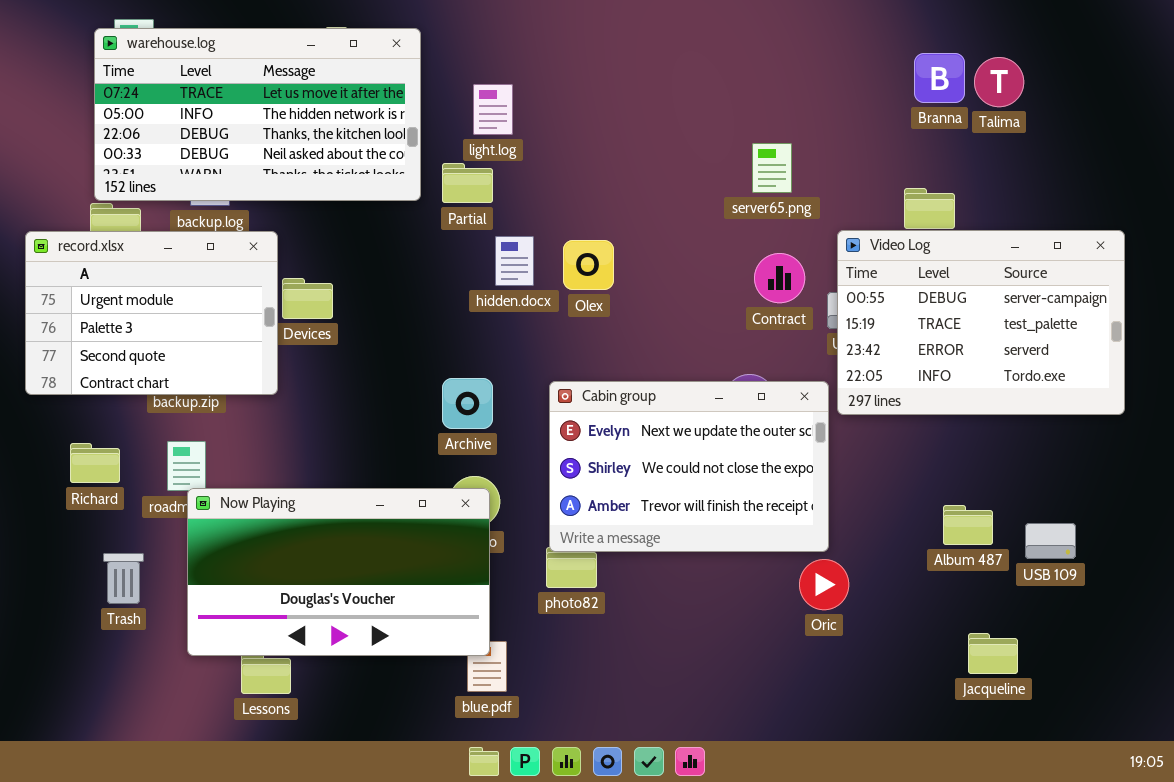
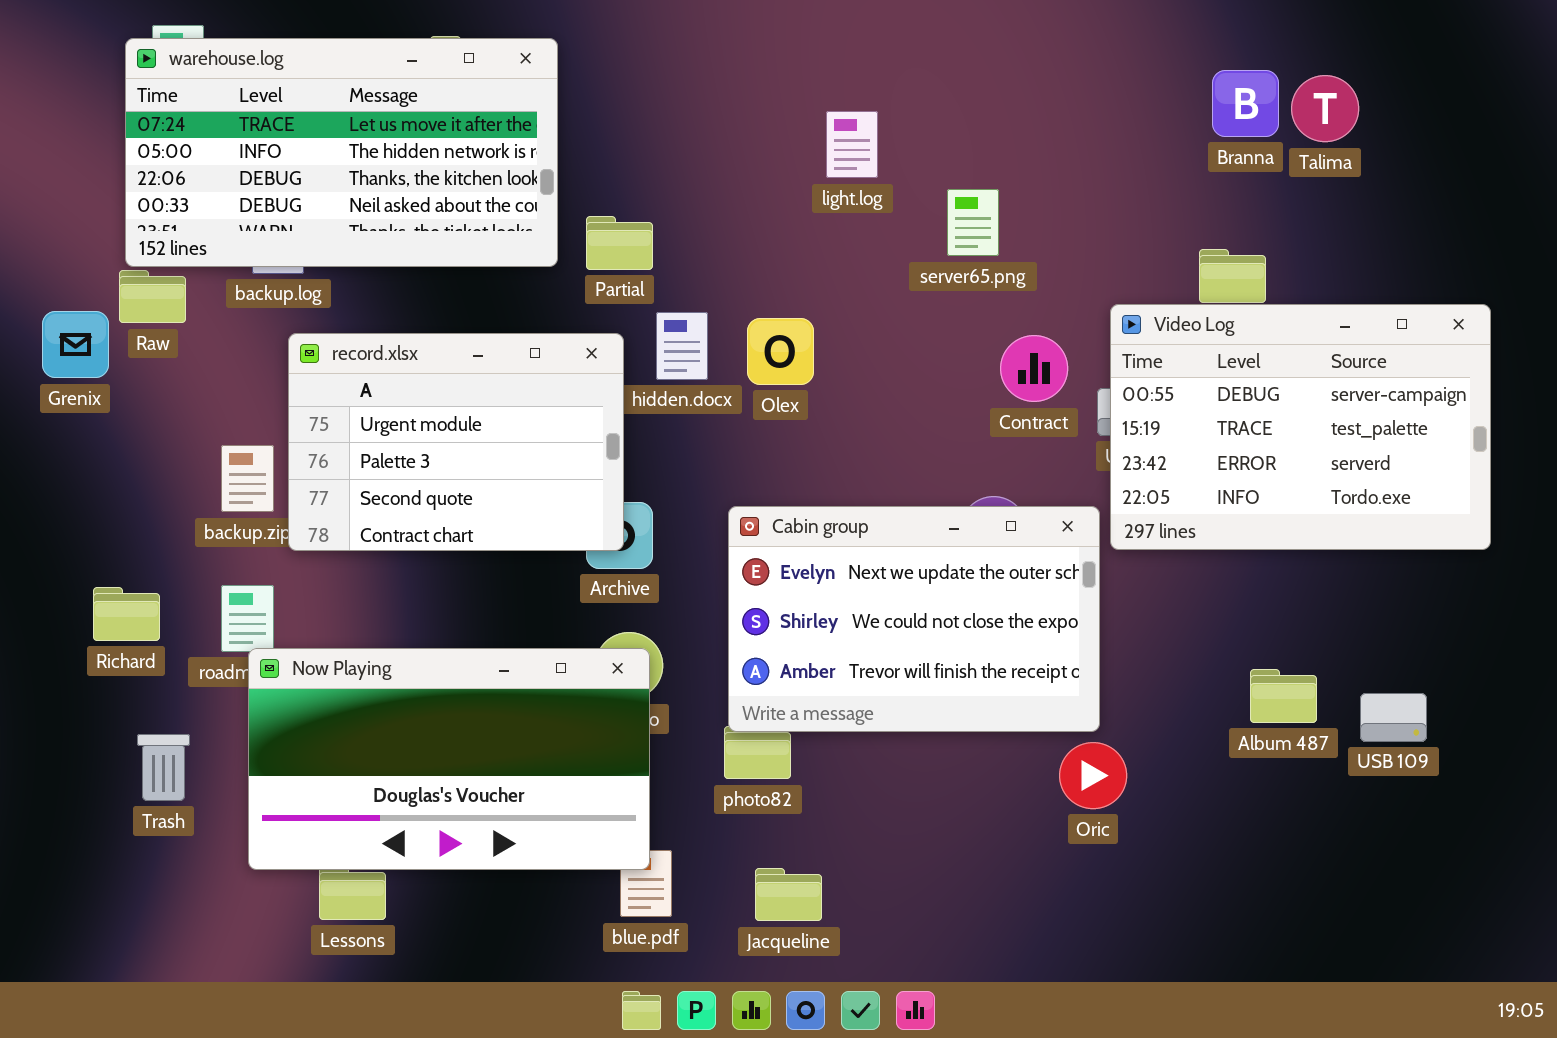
light.log: [473,84,513,135] -> [826,111,878,178], moved
server65.png: [752,143,792,193] -> [947,189,999,256], moved
record.xlsx: [25,231,278,395] -> [288,333,624,551], moved
Jacqueline: [968,633,1018,674] -> [755,868,822,921], moved

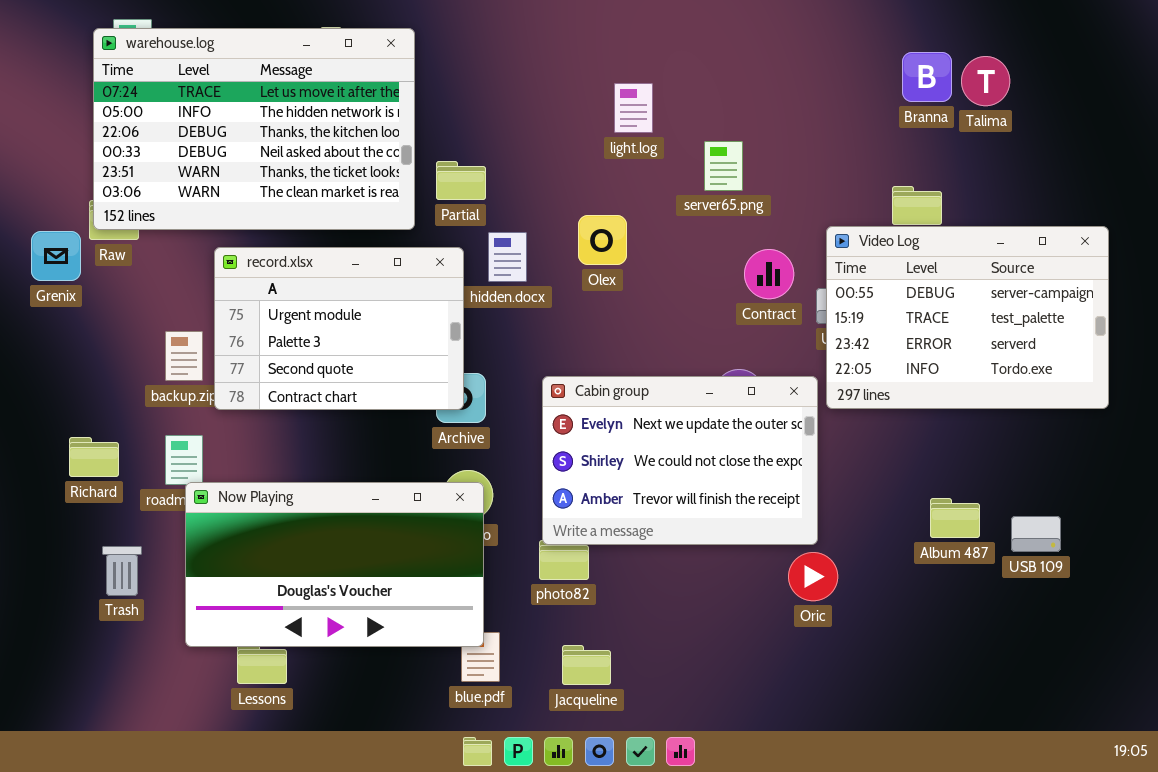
warehouse.log: [125,38,558,267] -> [93,28,415,230], resized
Olex: [747,318,814,385] -> [578,215,627,265], moved

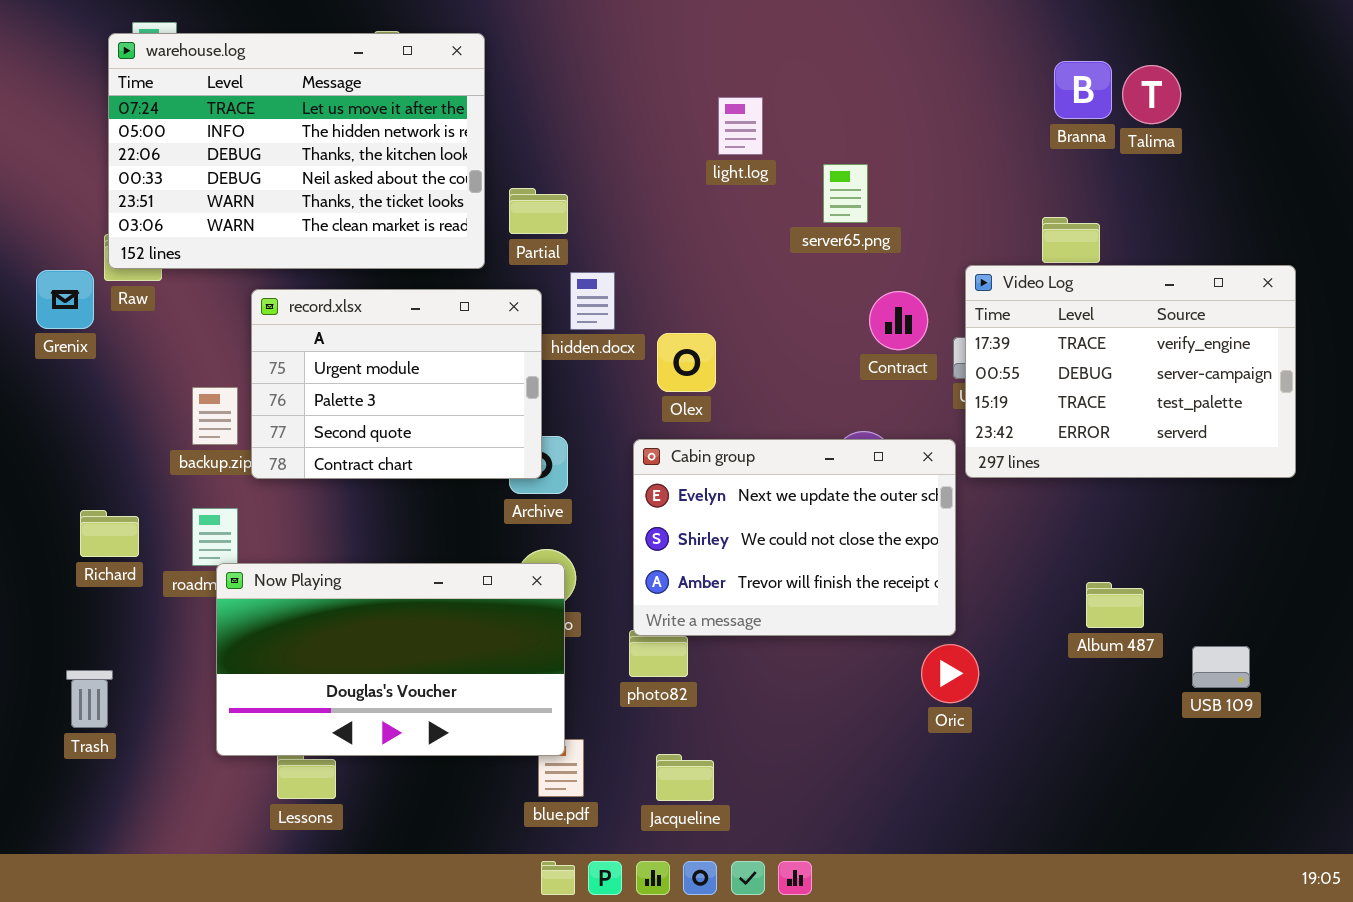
Olex: [578,215,627,265] -> [657,333,716,392], moved
Video Log: [826,226,1109,409] -> [965,265,1296,478], scrolled up 1 row
USB 109: [1011,516,1061,552] -> [1192,646,1250,688], moved
Trash: [102,546,142,596] -> [66,670,113,728], moved

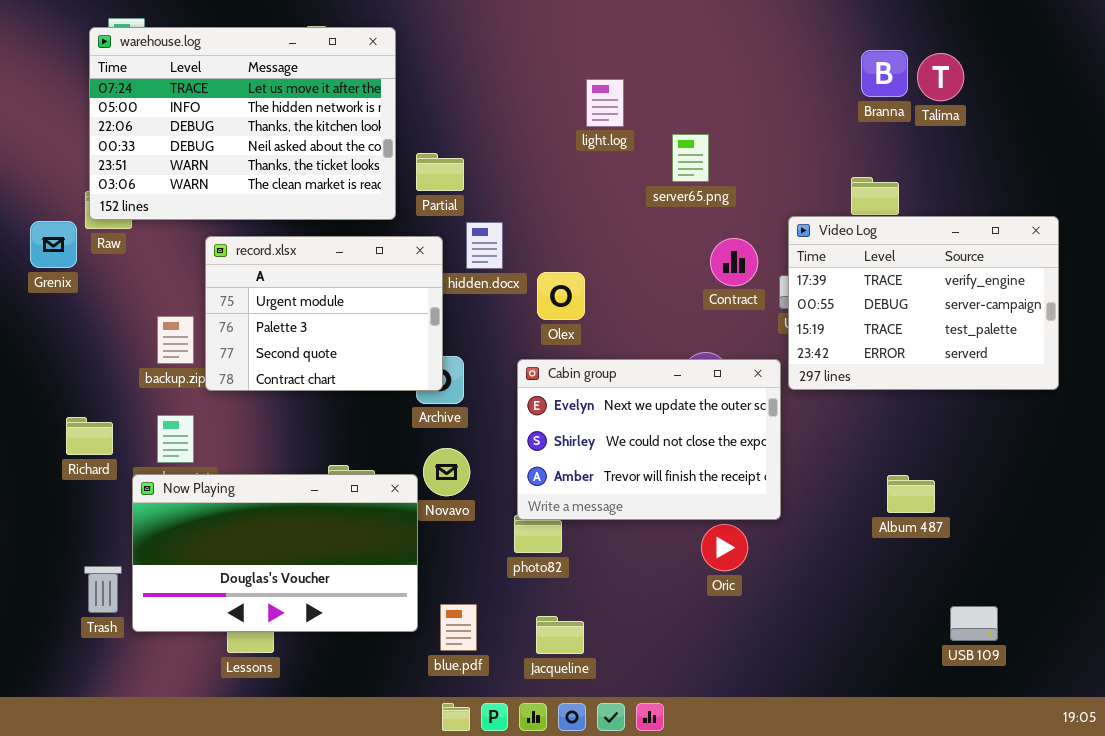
Now Playing: [216,563,565,756] -> [132,474,418,632], moved
Oric: [921,644,979,703] -> [701,524,748,571], moved
USB 109: [1192,646,1250,688] -> [950,606,998,641], moved
Trash: [66,670,113,728] -> [84,566,122,613], moved

